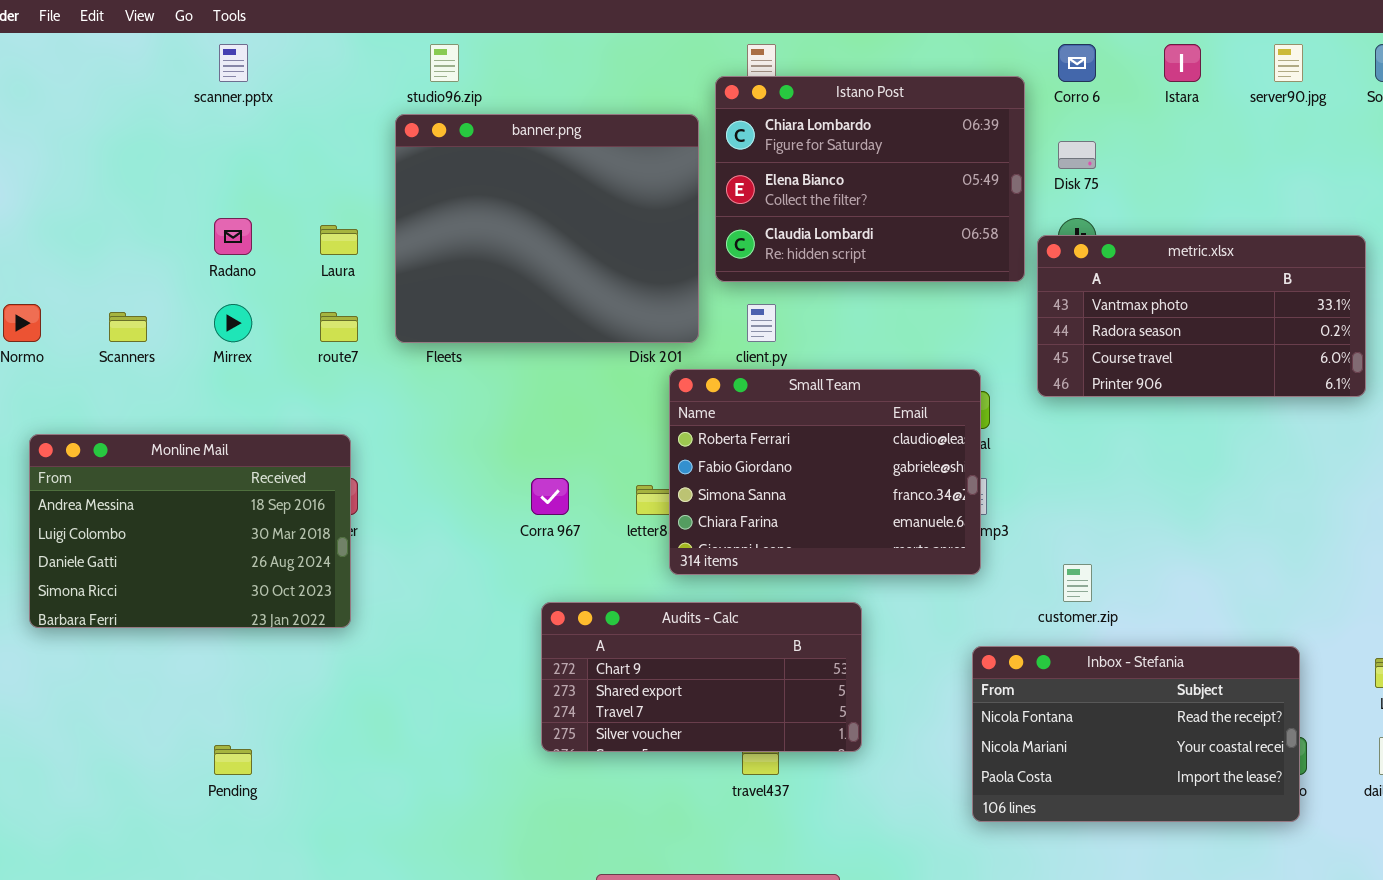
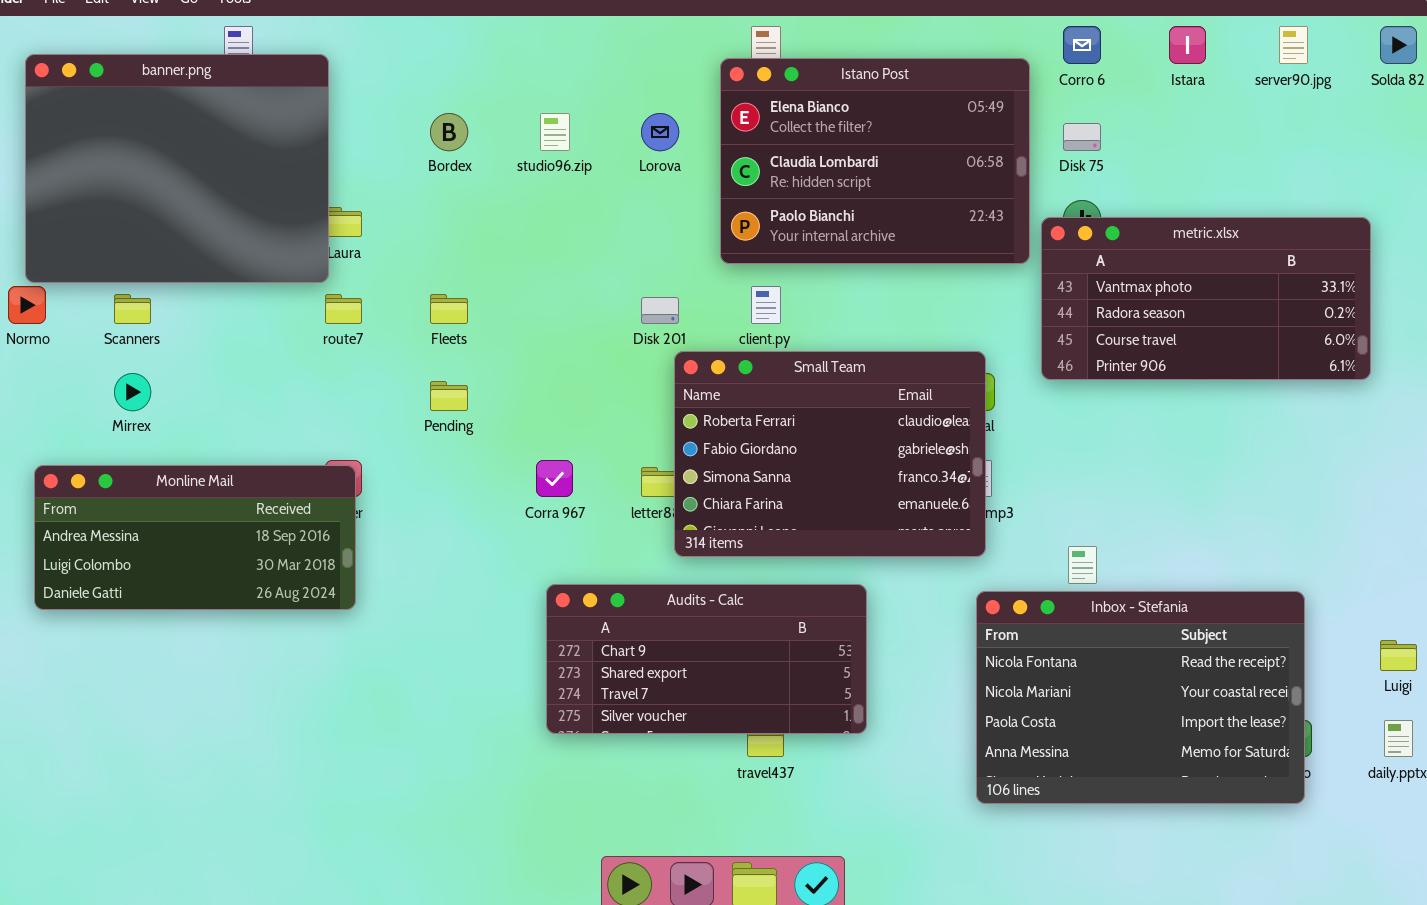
studio96.zip: [430,44,459,82] -> [540,113,570,151], moved
Istano Post: [715,76,1025,282] -> [720,58,1030,264], scrolled down 1 row
banner.png: [395,114,699,343] -> [25,54,329,283], moved
Mirrex: [214,304,252,342] -> [114,373,151,411], moved
Monline Mail: [29,434,351,628] -> [34,465,356,610], resized
Inbox - Stefania: [972,646,1300,822] -> [976,591,1305,804], resized
Pending: [214,745,252,775] -> [430,381,468,411], moved

